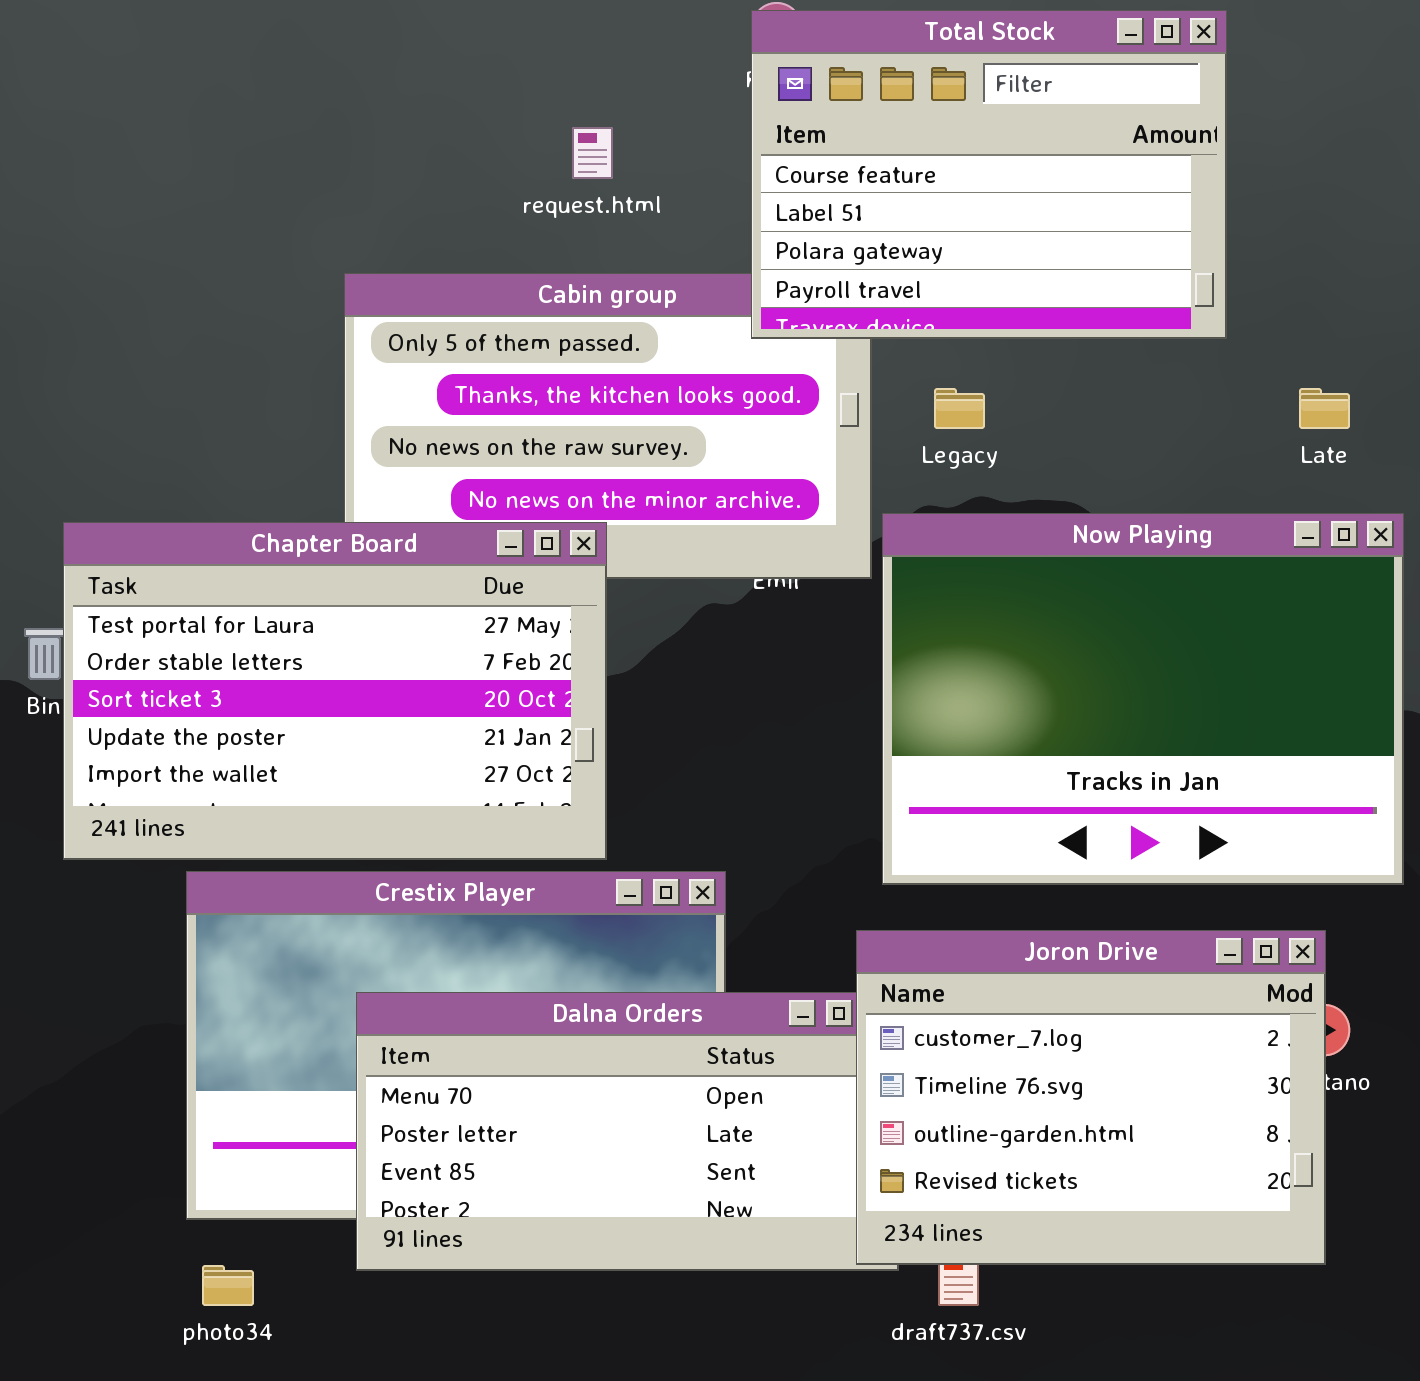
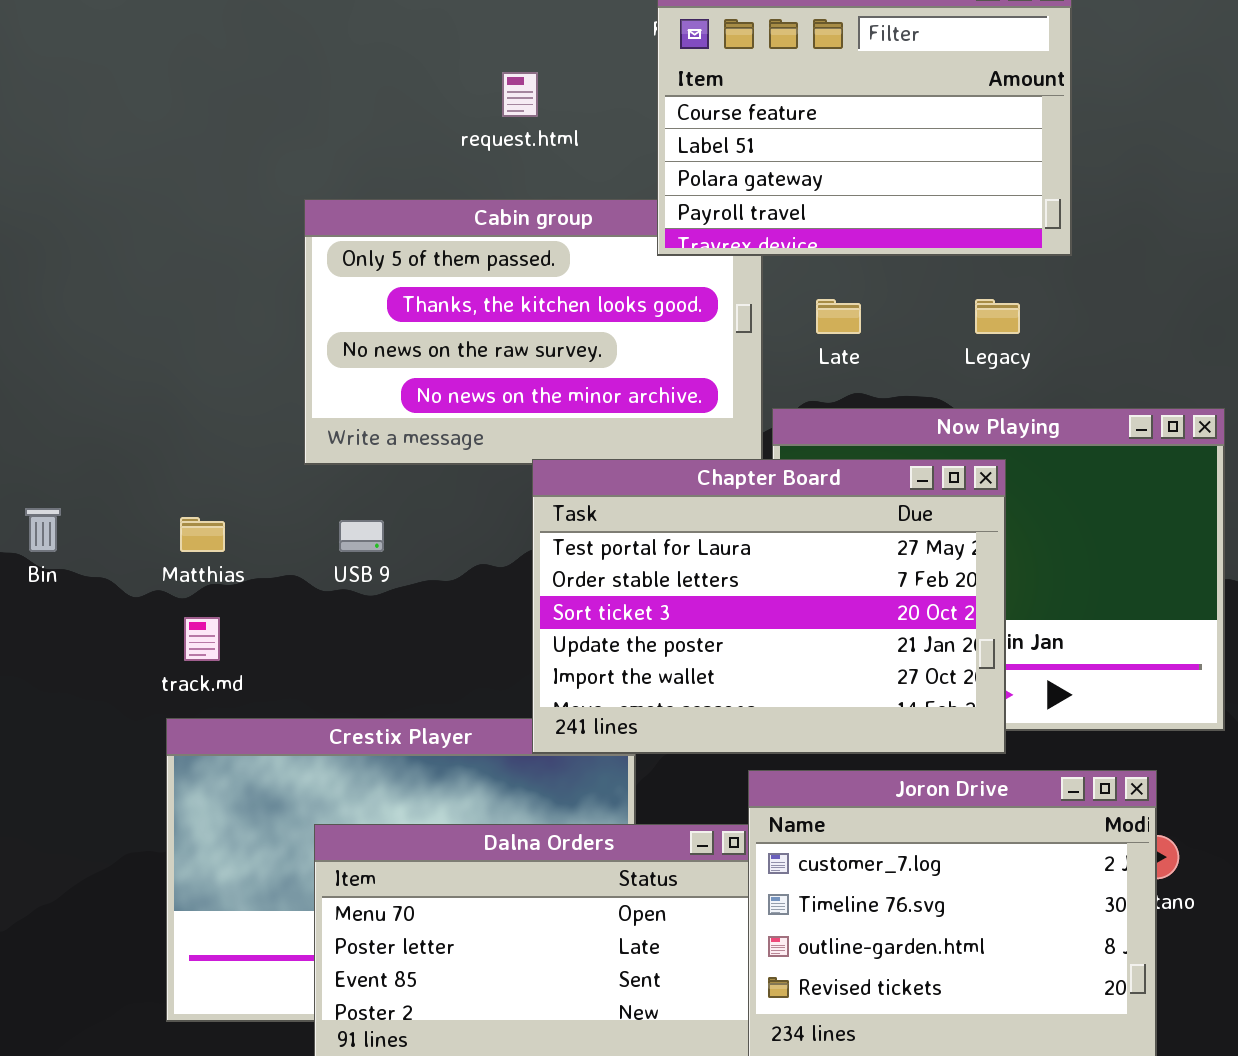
Legacy: [934,388,985,429] -> [975,299,1020,334], moved
Late: [1299,388,1350,429] -> [816,299,861,334], moved
Chapter Board: [63,522,607,860] -> [532,459,1006,754], moved

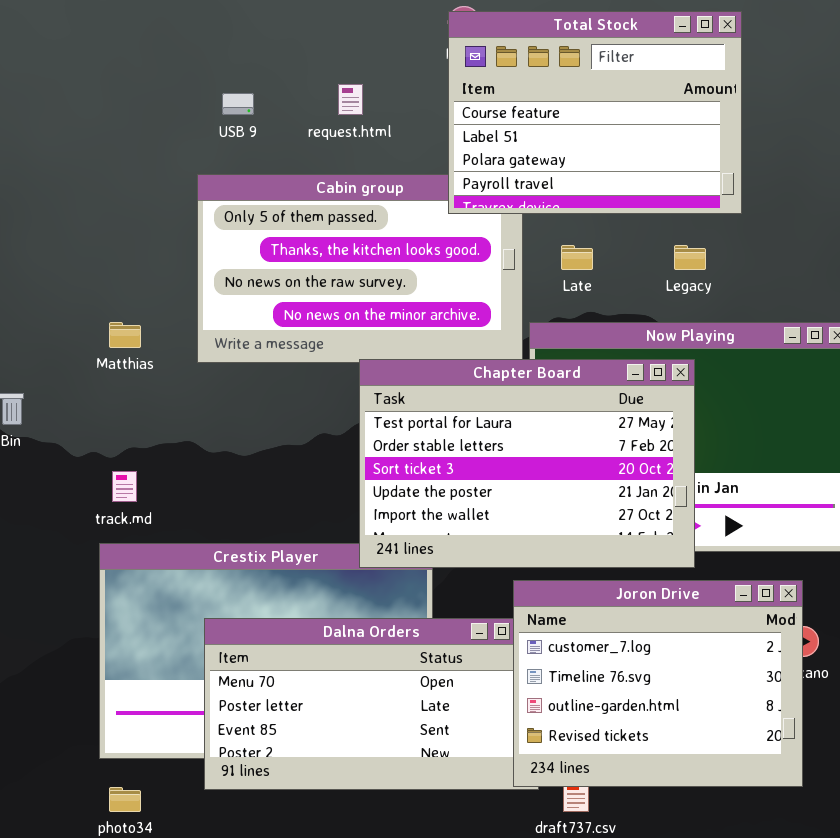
Matthias: [180,517,225,552] -> [109,322,141,348], moved
USB 9: [339,520,384,552] -> [222,93,254,115], moved

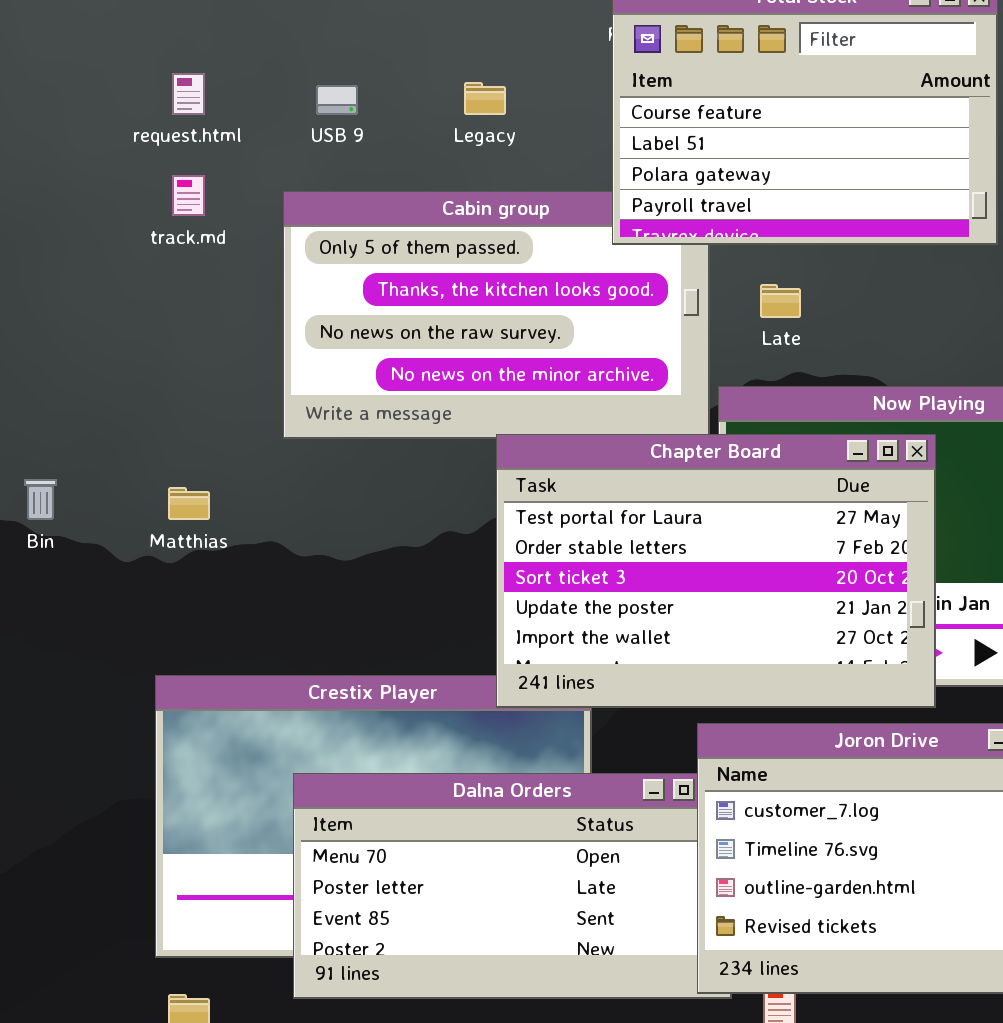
request.html: [338,84,363,115] -> [172,73,205,115], moved
Legacy: [674,245,706,270] -> [464,82,506,115], moved
Matthias: [109,322,141,348] -> [168,487,210,520], moved
track.md: [112,471,137,502] -> [172,175,205,216], moved

